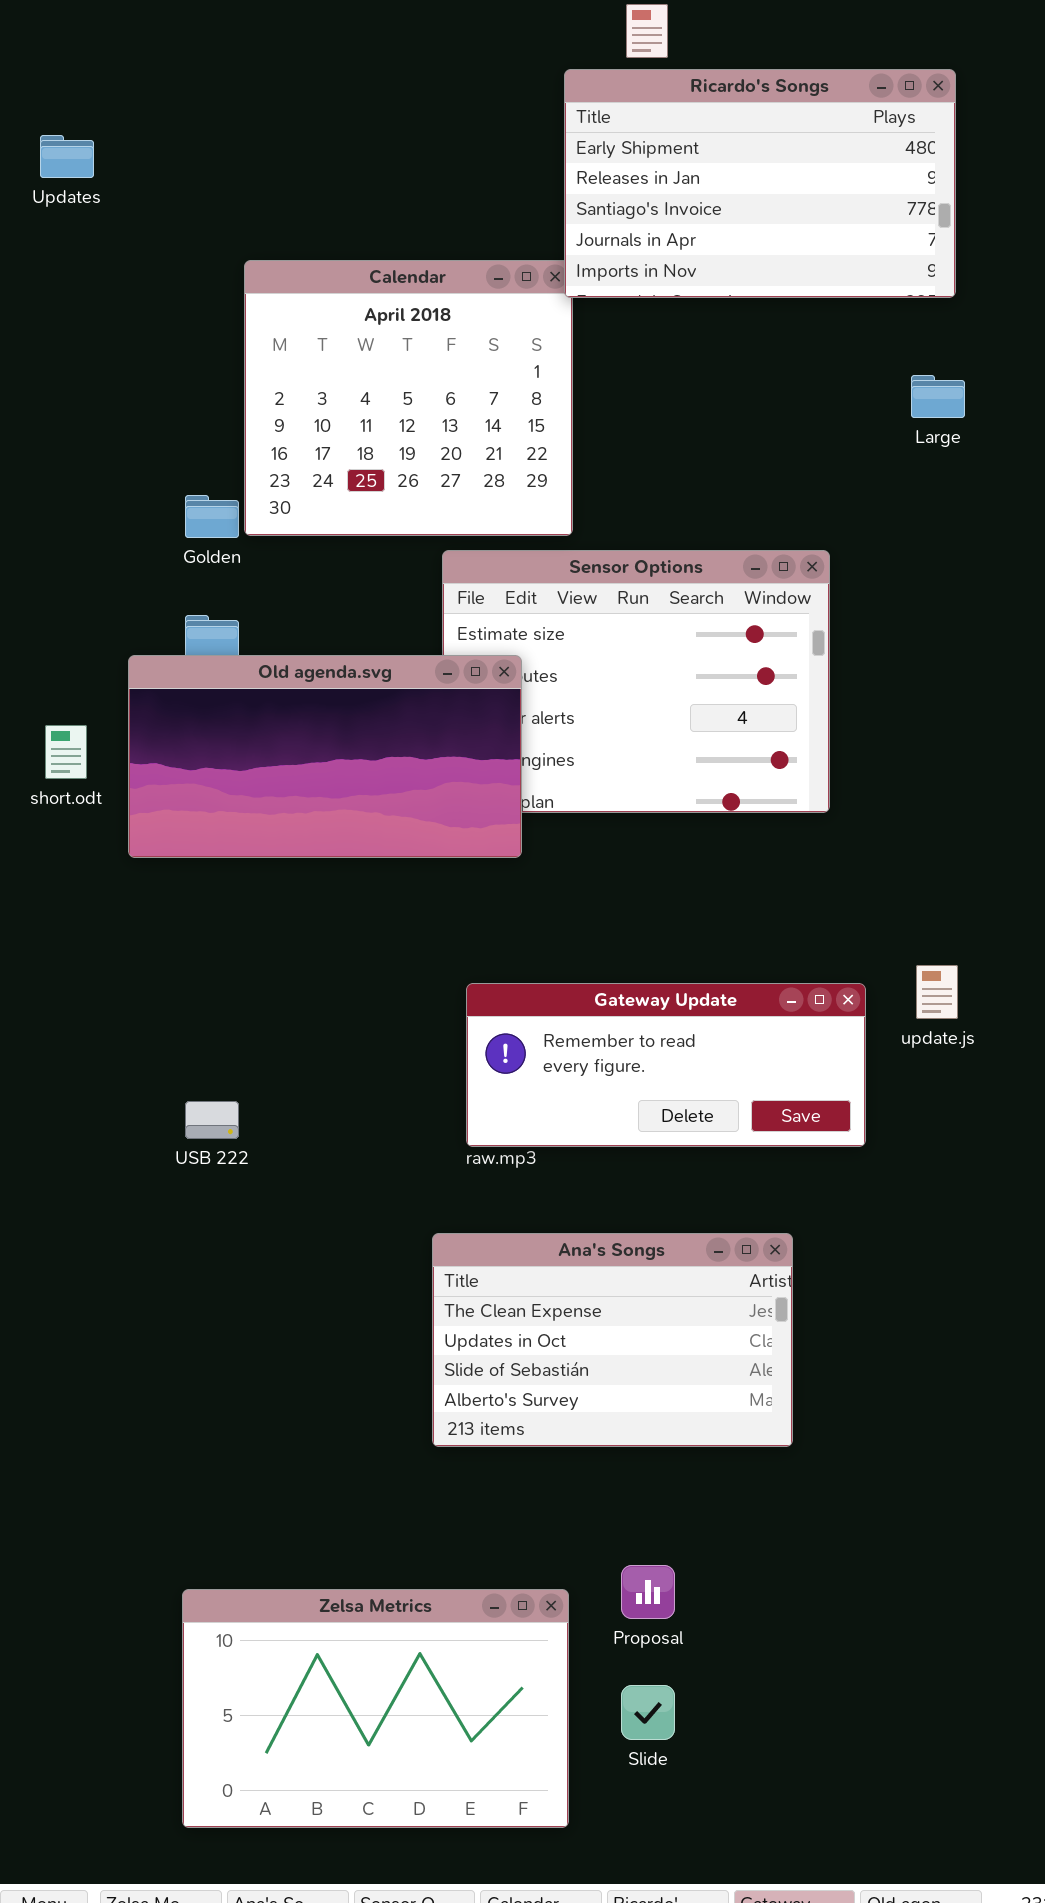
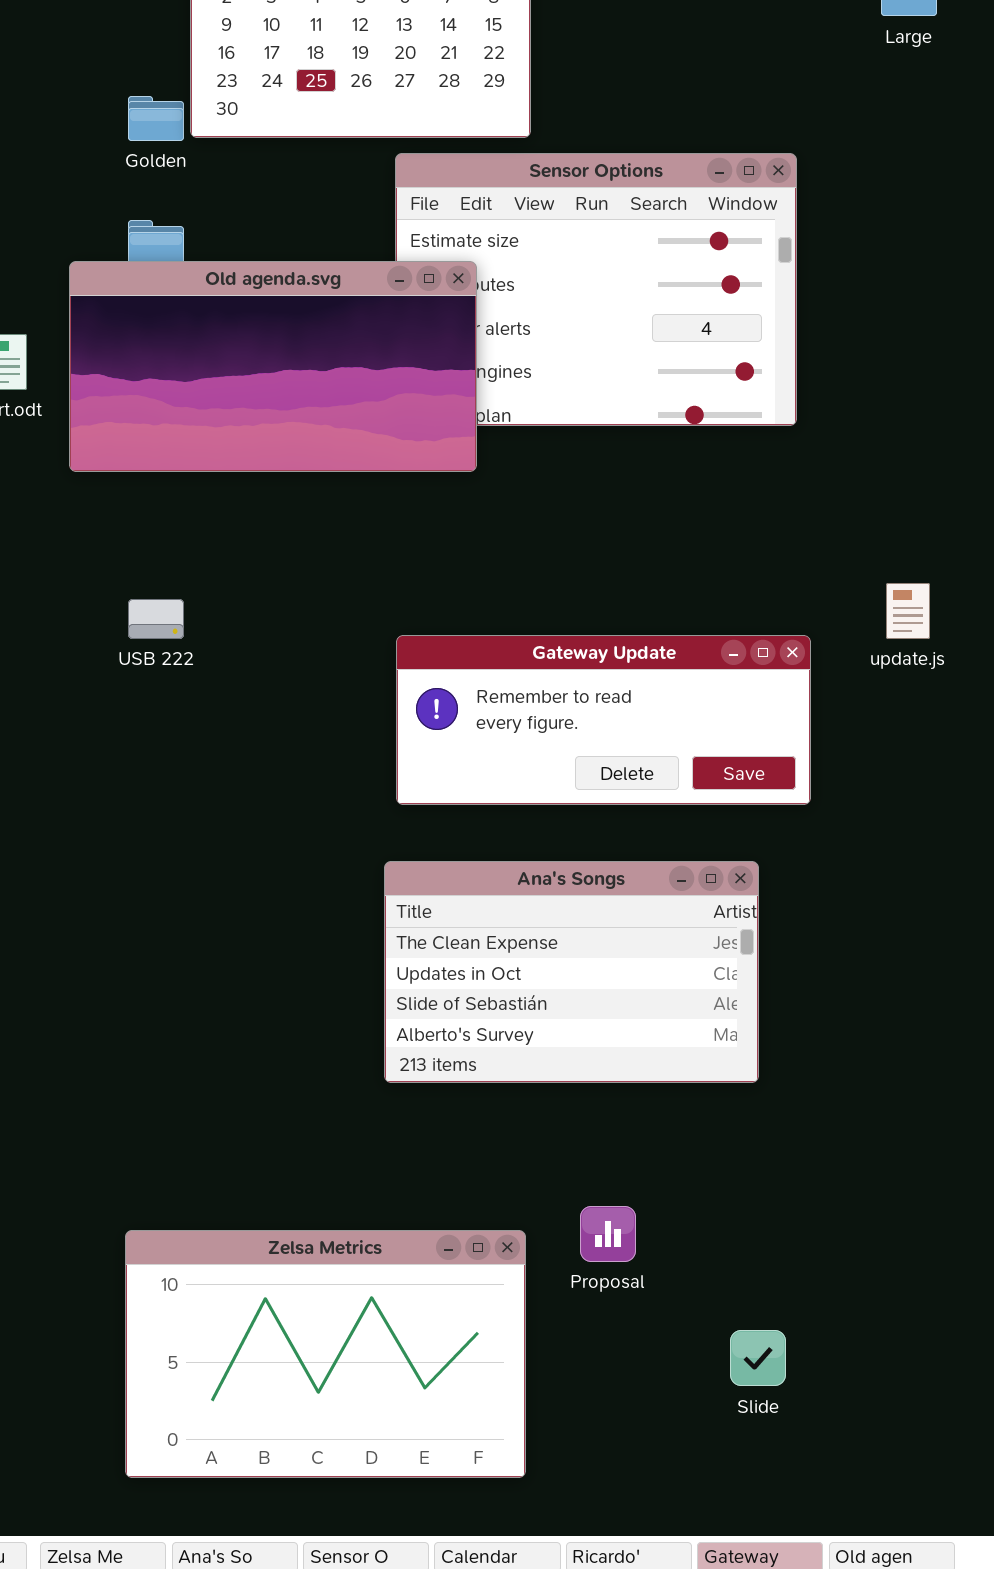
Gateway Update: [466,983,866,1147] -> [396,635,811,805], moved
USB 222: [185,1101,239,1139] -> [128,599,184,639], moved
Slide: [621,1685,675,1740] -> [730,1330,786,1386], moved

